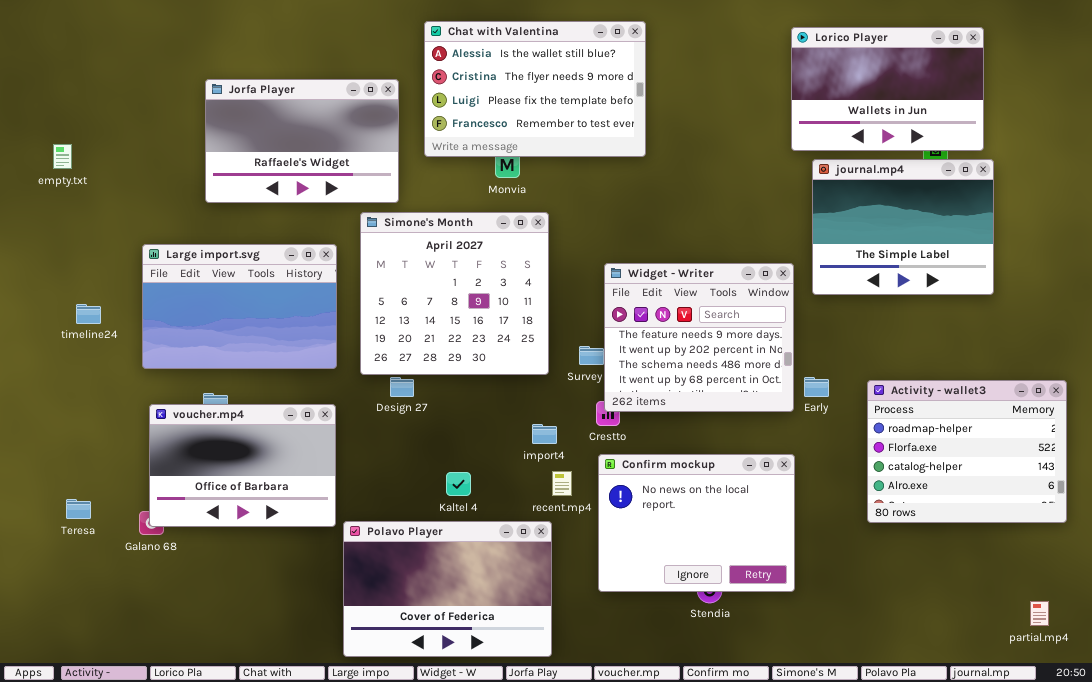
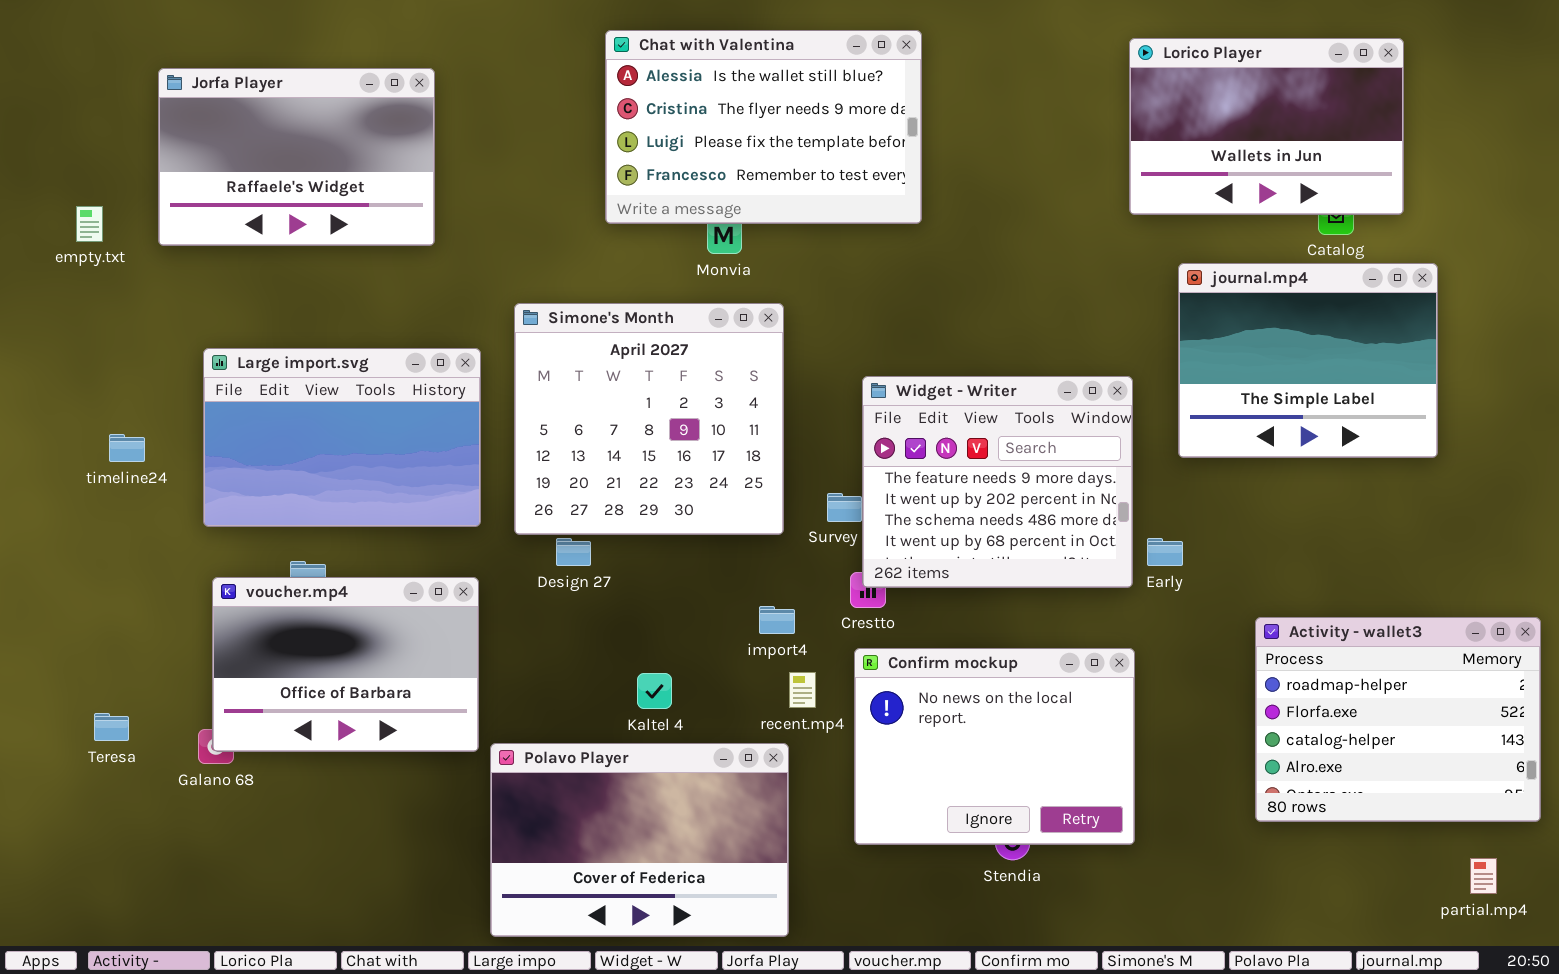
Jorfa Player: [205,79,399,203] -> [158,68,435,246], moved
journal.mp4: [812,159,994,295] -> [1178,263,1438,458], moved
Activity - wallet3: [867,380,1067,523] -> [1255,617,1541,822], moved

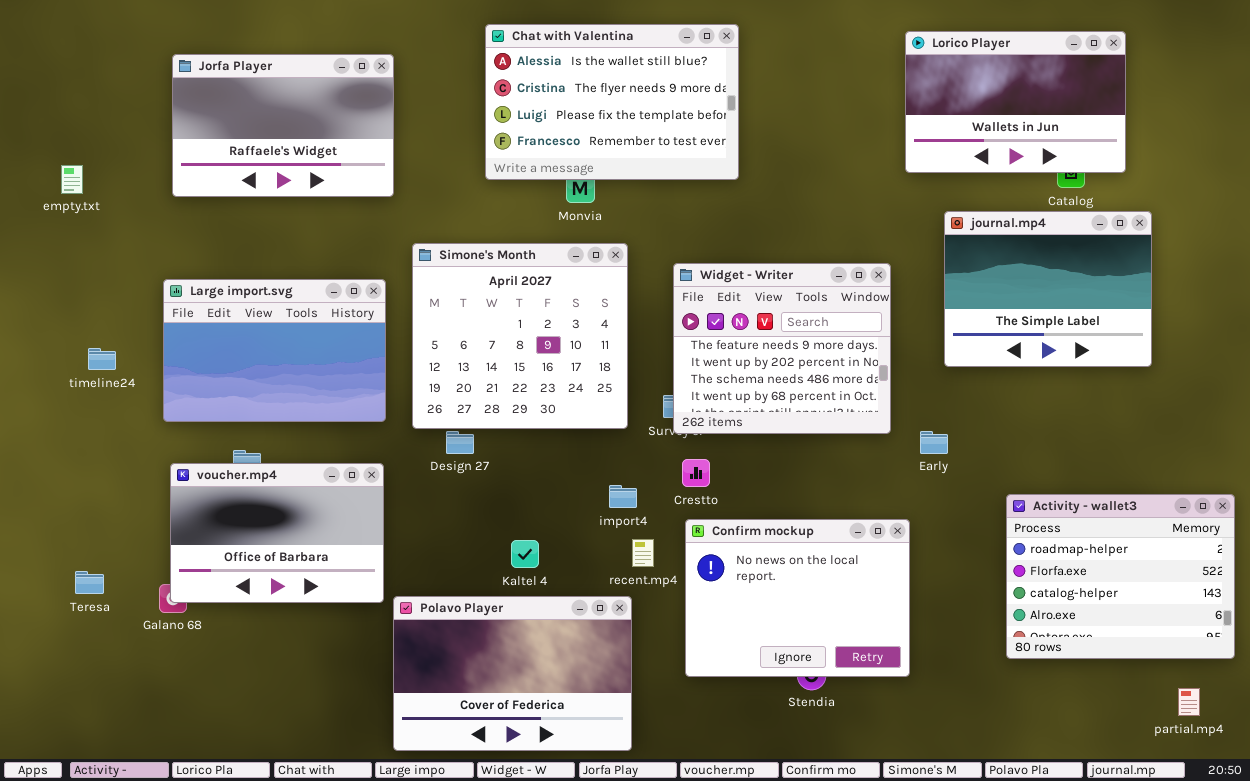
Jorfa Player: [158,68,435,246] -> [172,54,394,197], moved
Widget - Writer: [862,376,1133,588] -> [673,263,891,434], moved

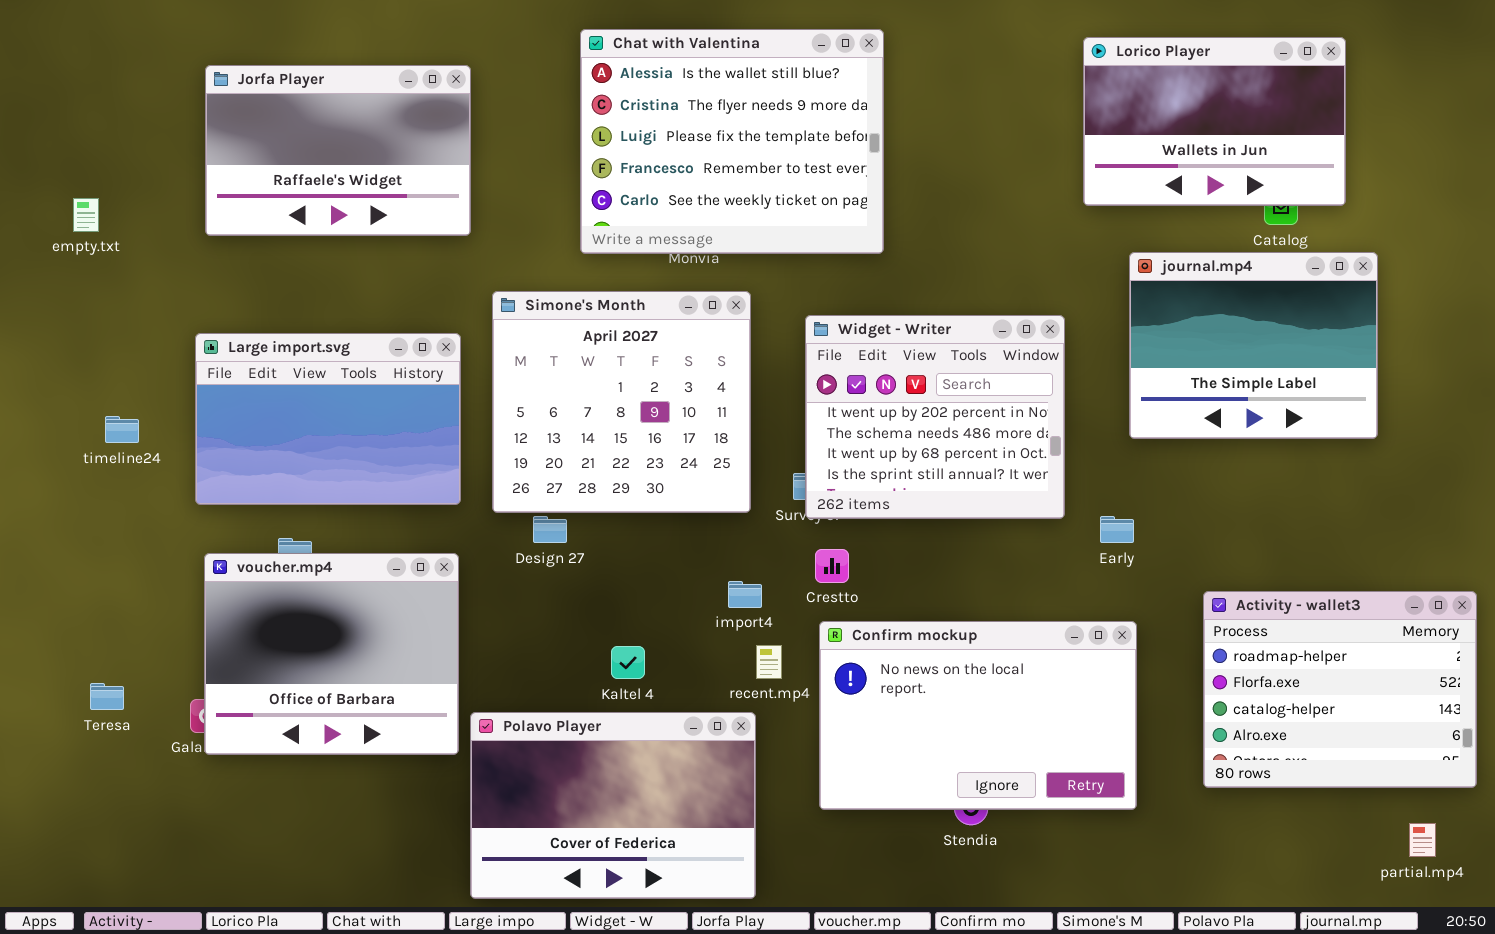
Chat with Valentina: [485,24,739,180] -> [580,29,884,254], resized
Widget - Writer: [673,263,891,434] -> [805,315,1065,519], scrolled down 1 row
voucher.mp4: [170,463,384,603] -> [204,553,459,755], resized
Confirm mockup: [685,519,910,677] -> [819,621,1137,810], resized

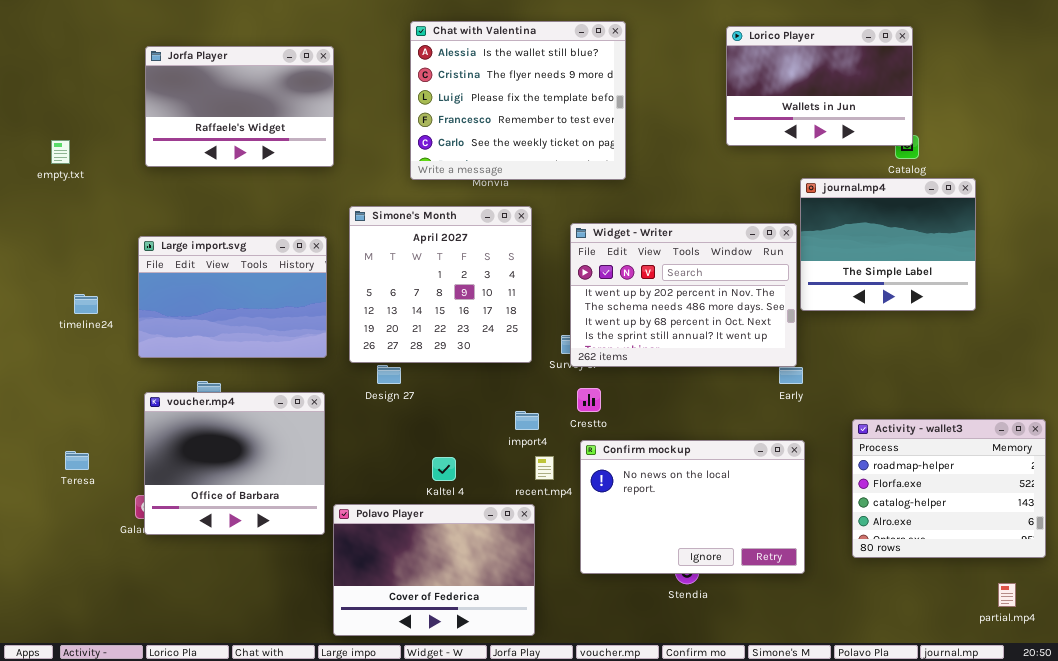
Lorico Player: [1083,37,1346,206] -> [726,26,913,146], moved
Widget - Writer: [805,315,1065,519] -> [570,223,797,367], resized
Teresa: [90,683,124,710] -> [65,451,89,470], moved

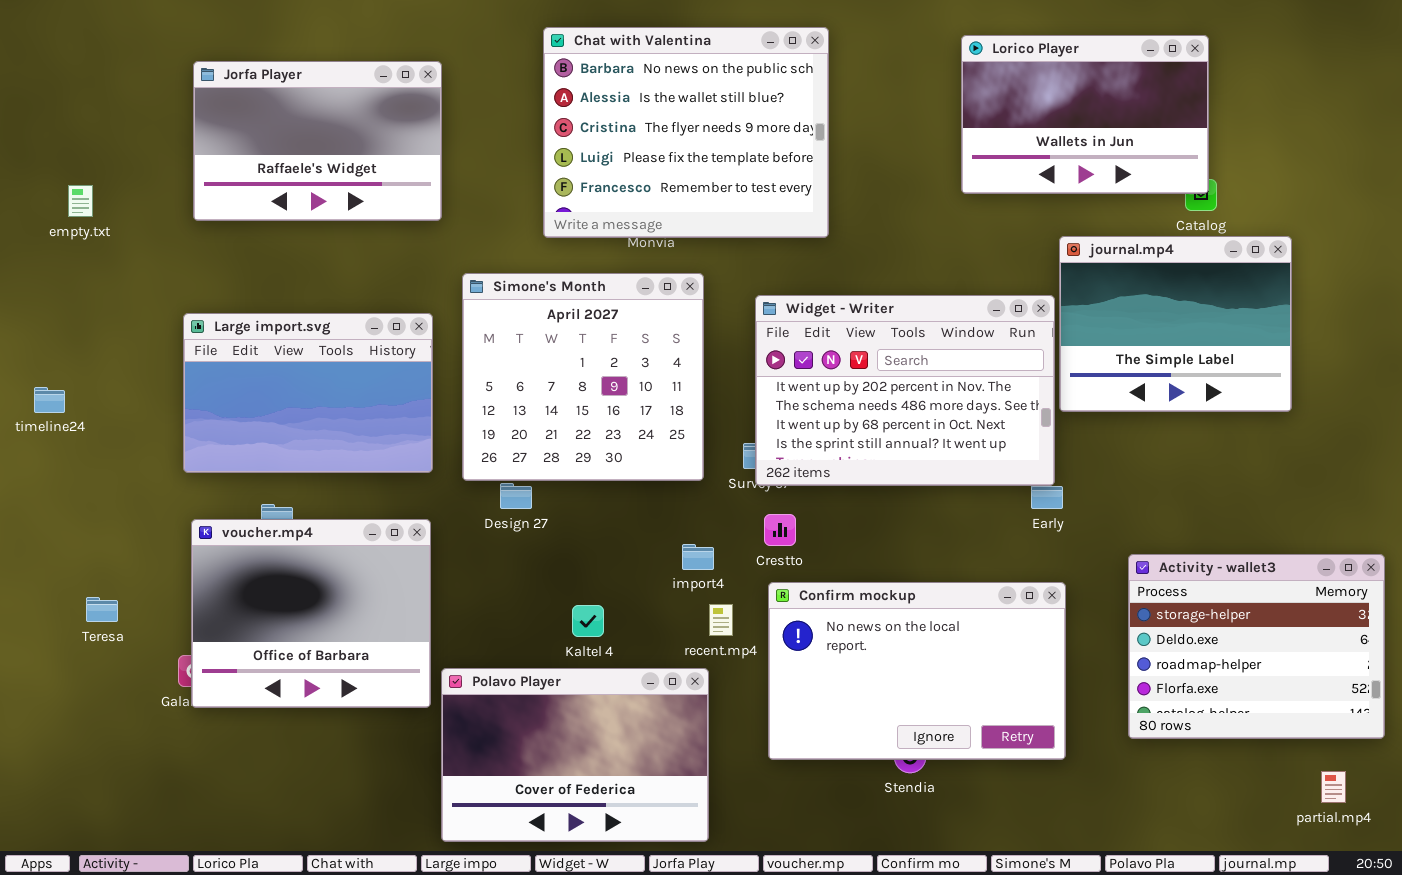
Chat with Valentina: [410,21,626,180] -> [543,27,829,238], scrolled up 1 row
timeline24: [74,294,98,314] -> [34,387,65,413], moved
Activity - wallet3: [852,419,1046,558] -> [1128,554,1385,739], scrolled up 2 rows

